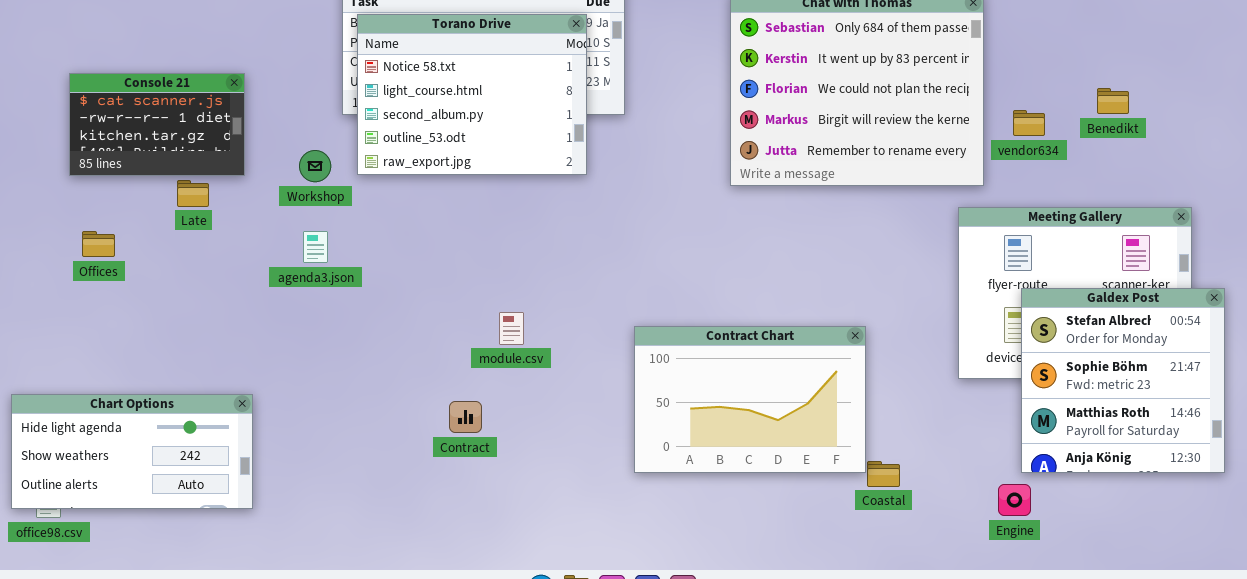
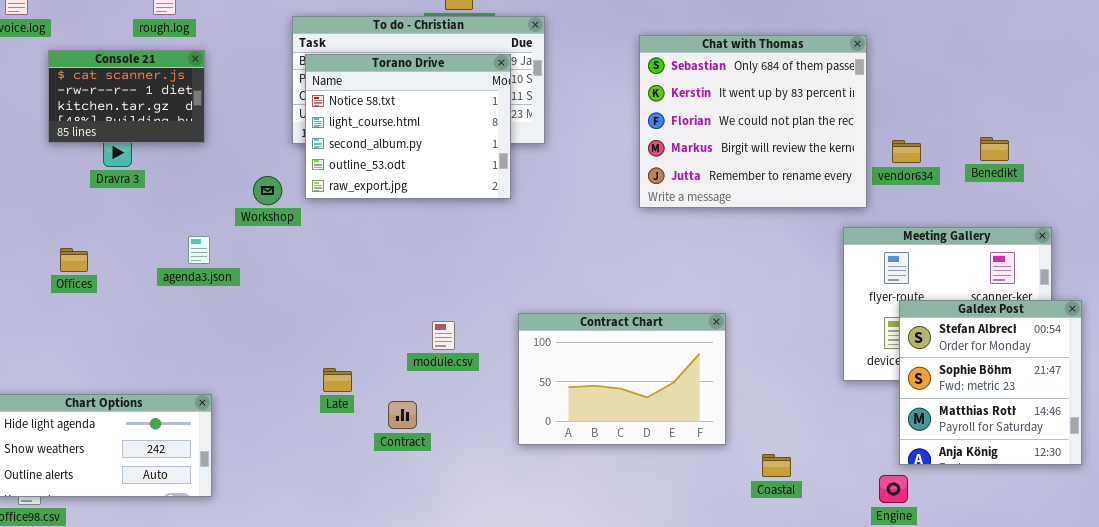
Console 21: [69,73,245,176] -> [48,50,205,143], moved
Benedikt: [1097,88,1129,114] -> [980,137,1009,161], moved
Late: [177,180,209,207] -> [323,368,352,392], moved
agenda3.json: [303,231,328,263] -> [188,236,210,264], moved
Contract Chart: [634,326,866,473] -> [518,313,726,445], moved

